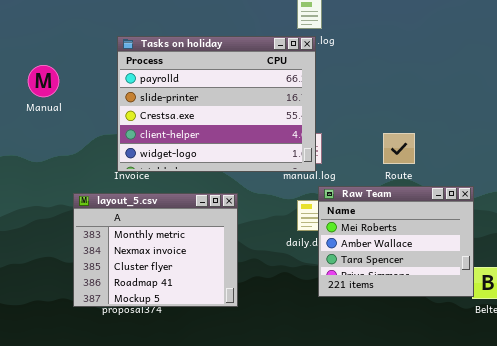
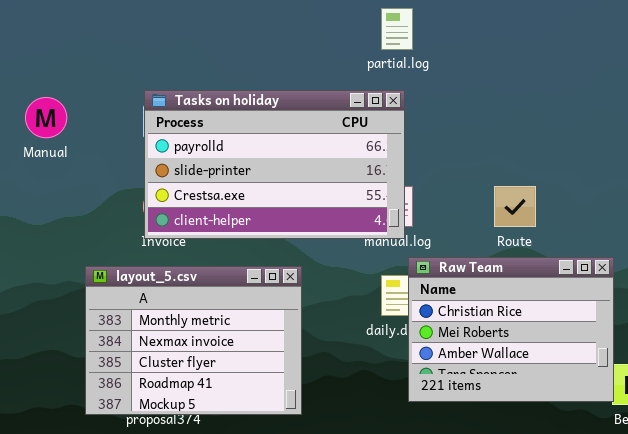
Tasks on holiday: [117,36,316,172] -> [144,90,405,239], resized
Raw Team: [318,186,474,297] -> [408,257,614,402], scrolled up 1 row

